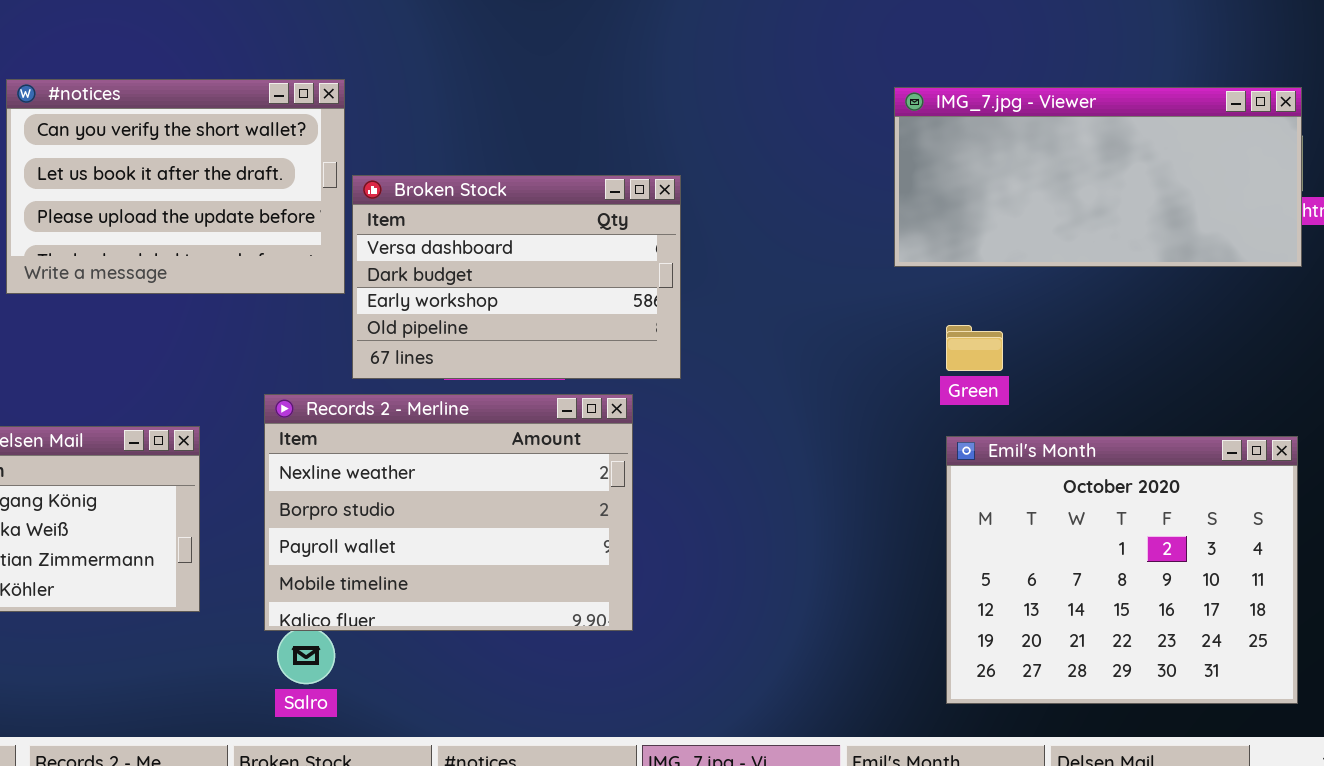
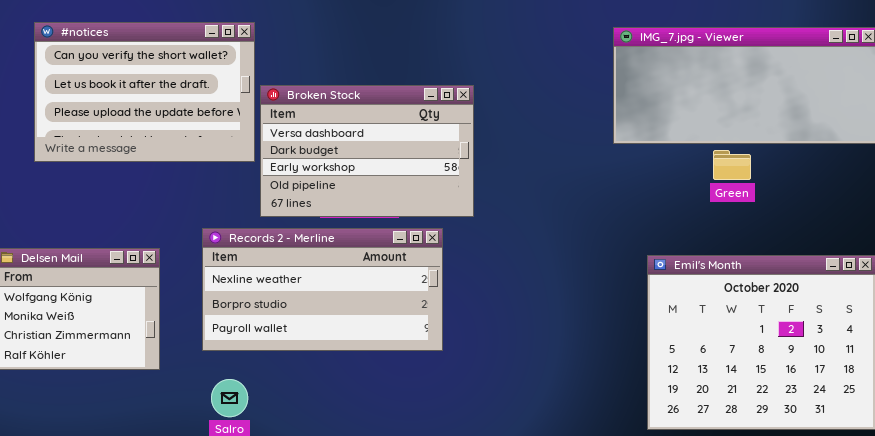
Green: [946,325,1003,371] -> [713,150,751,180], moved
Records 2 - Merline: [264,394,633,631] -> [202,228,443,351], resized

